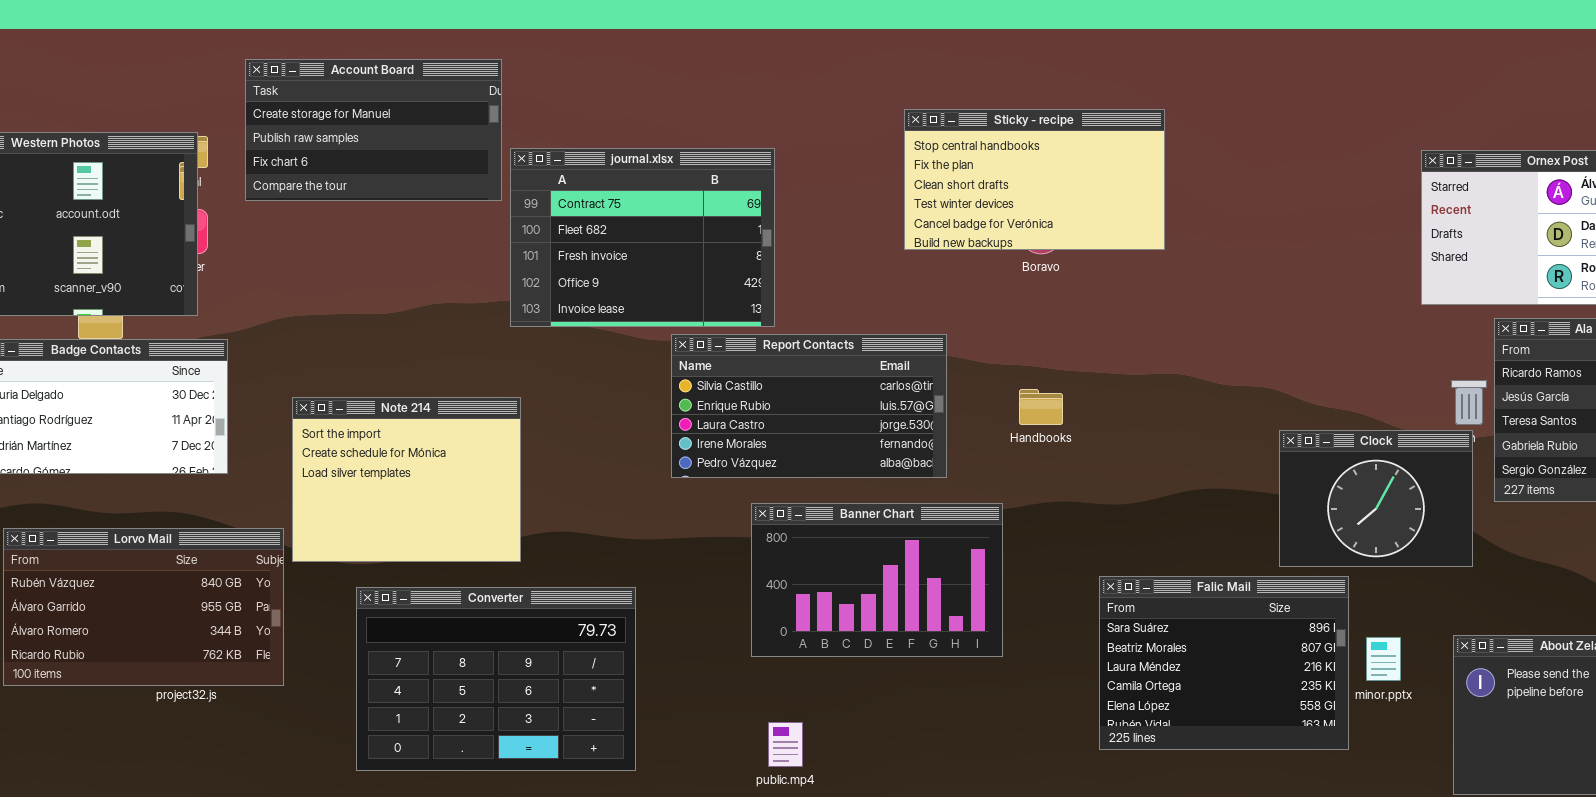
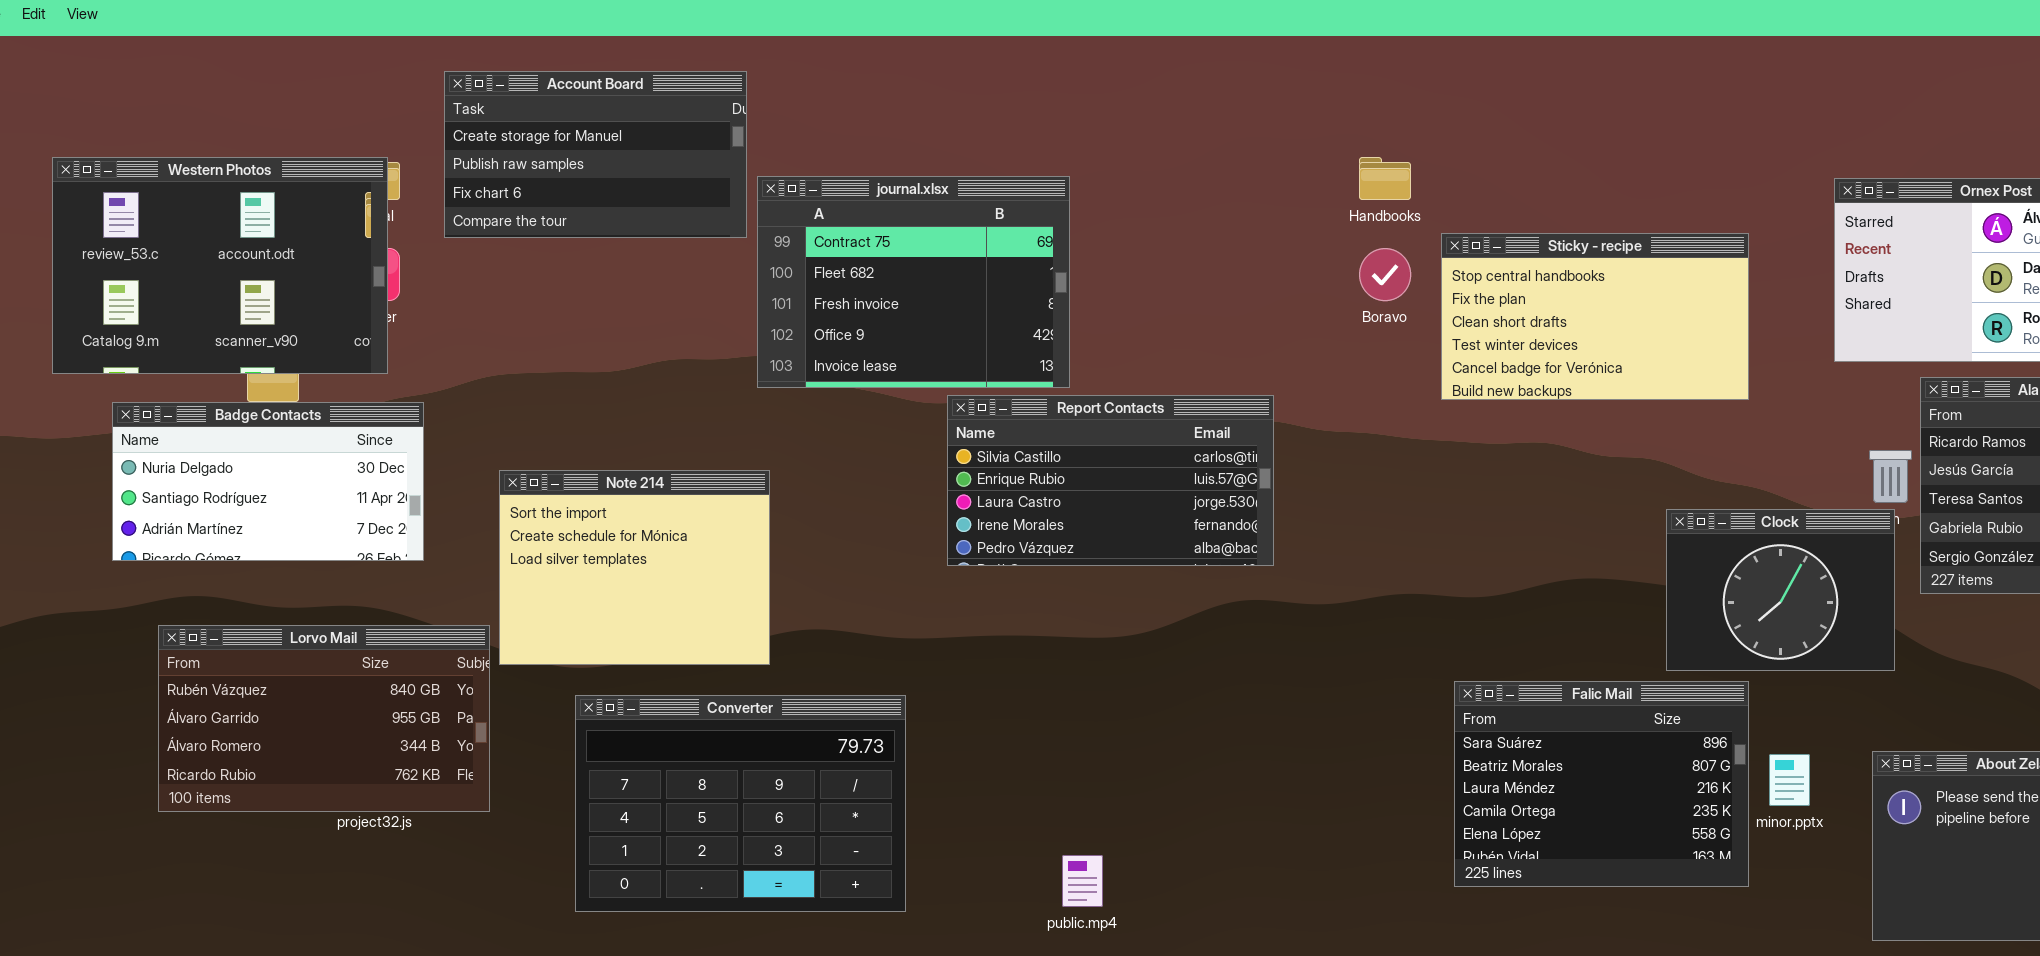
Sticky - recipe: [904,109,1165,250] -> [1441,233,1749,400], moved
Handbooks: [1019,389,1063,425] -> [1359,157,1411,200], moved
Banner Chart: [751,503,1003,657] -> none, closed

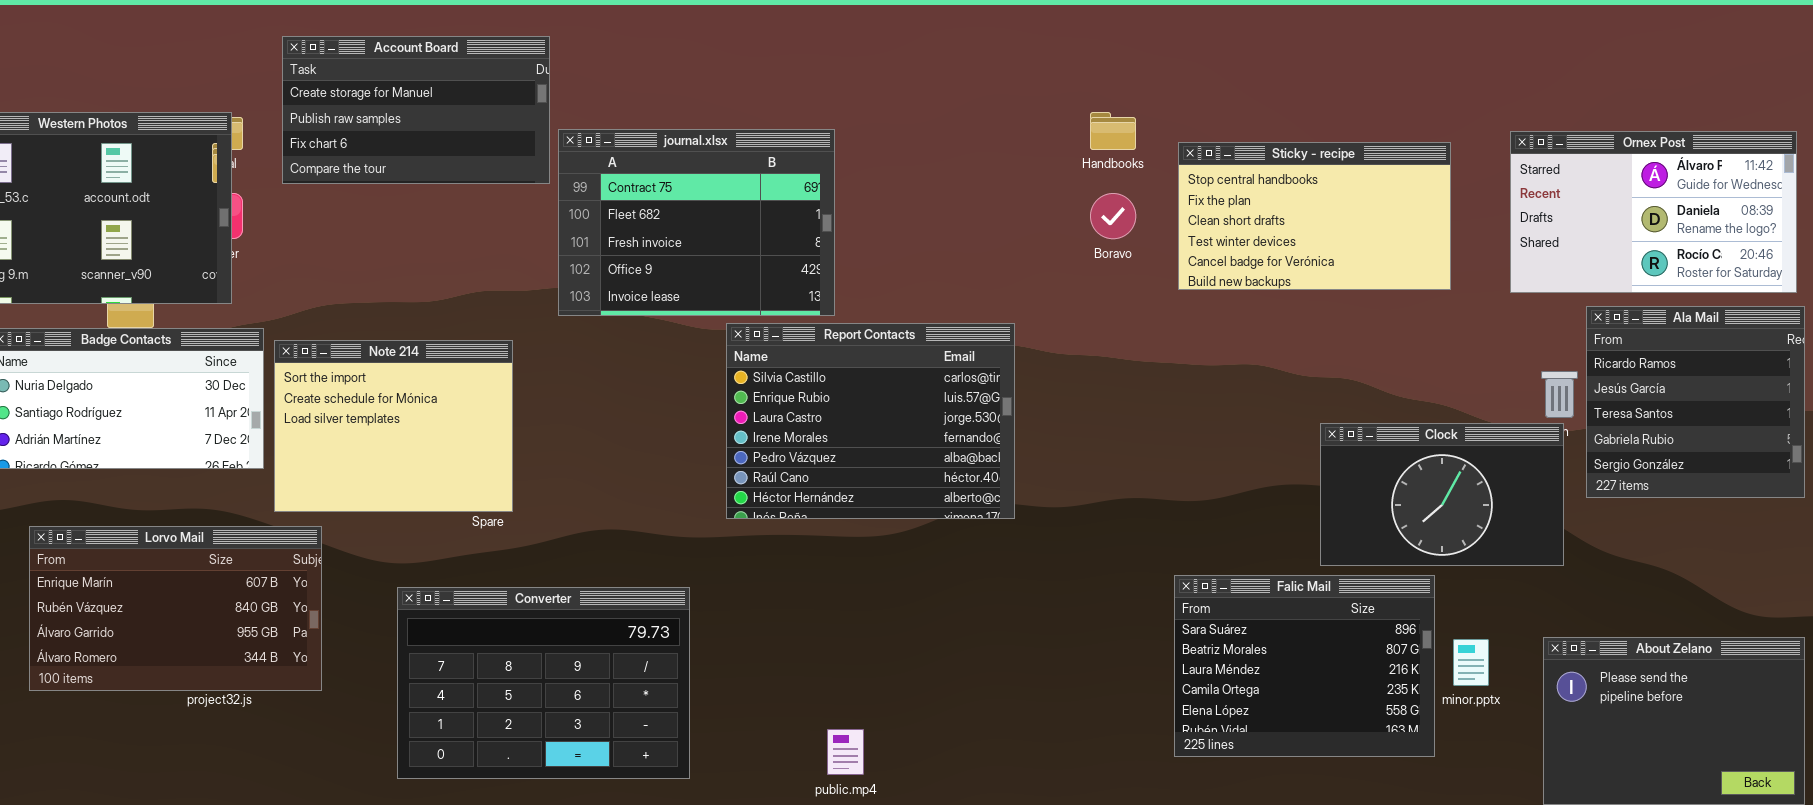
Sticky - recipe: [1441,233,1749,400] -> [1178,142,1451,290], moved
Report Contacts: [947,395,1274,566] -> [726,323,1015,519], resized
Note 214: [499,470,770,665] -> [274,340,513,512], moved
Clock: [1666,509,1895,671] -> [1320,423,1564,566], resized
Lorvo Mail: [158,625,490,812] -> [29,526,322,691], scrolled up 1 row

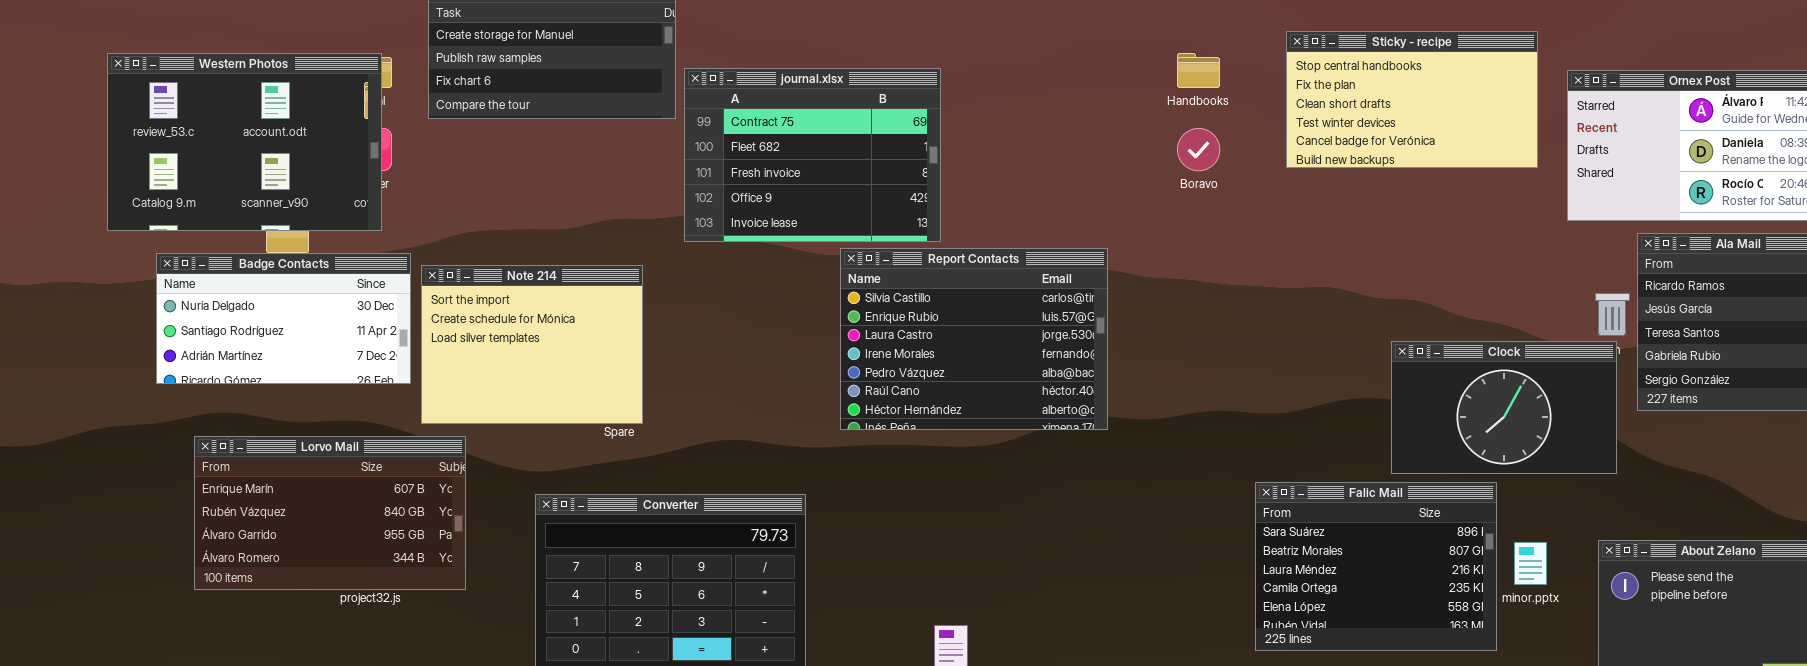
Sticky - recipe: [1178,142,1451,290] -> [1286,31,1538,168], moved

